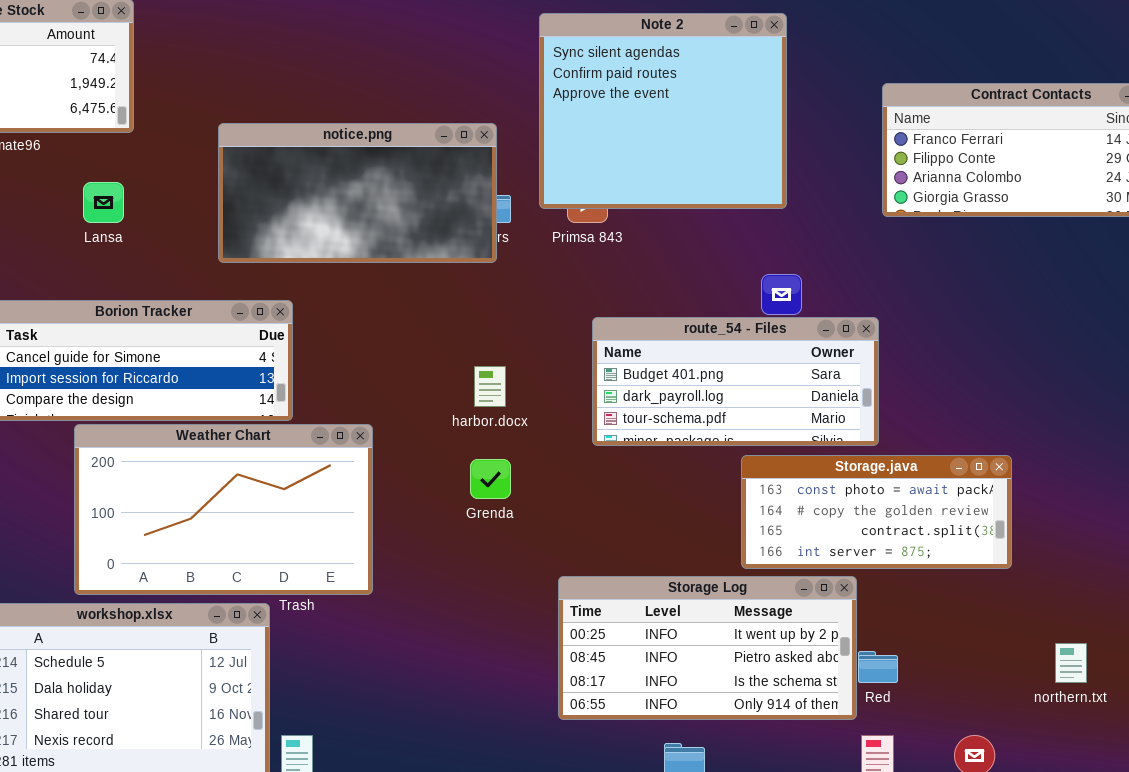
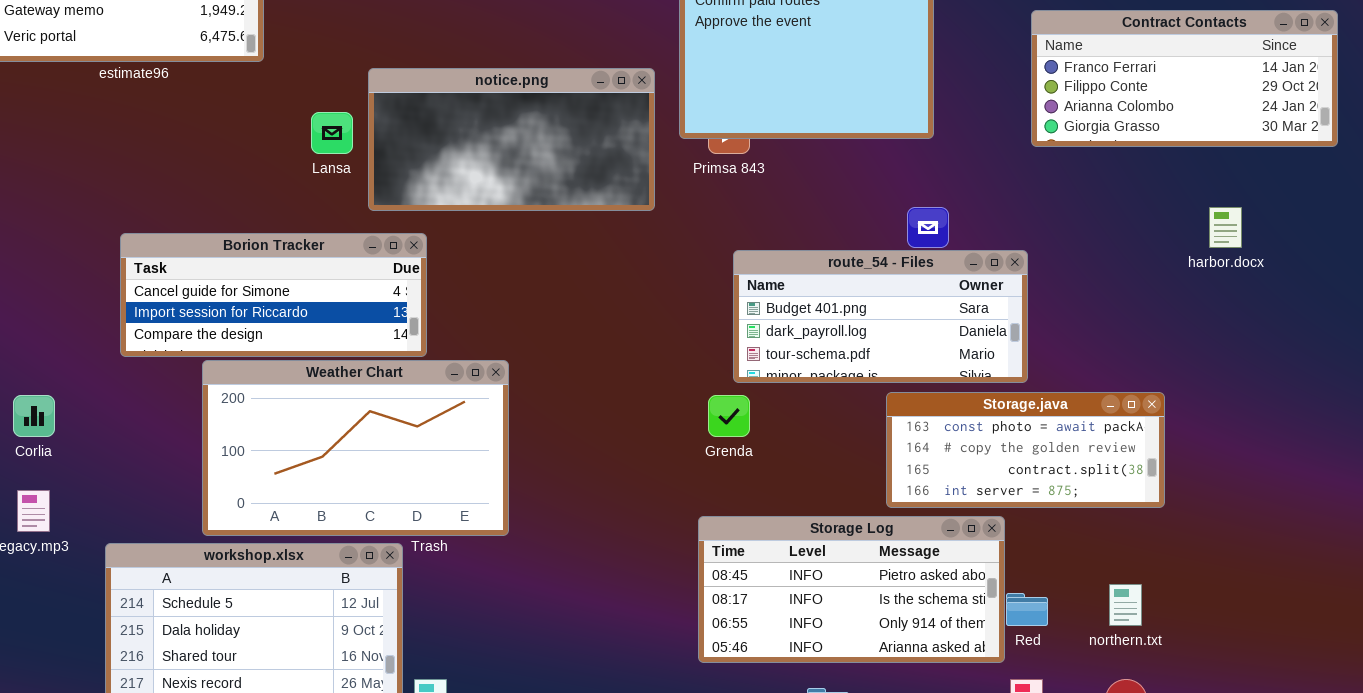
notice.png: [218,123,497,263] -> [368,68,655,211], moved
Lansa: [83,182,124,223] -> [311,112,353,154], moved
harbor.docx: [474,366,506,407] -> [1209,207,1242,248], moved
Grenda: [470,459,511,499] -> [708,395,750,437], moved
Storage Log: [558,576,857,720] -> [698,516,1005,663], scrolled down 1 row
northern.txt: [1055,643,1087,683] -> [1109,584,1142,626], moved

